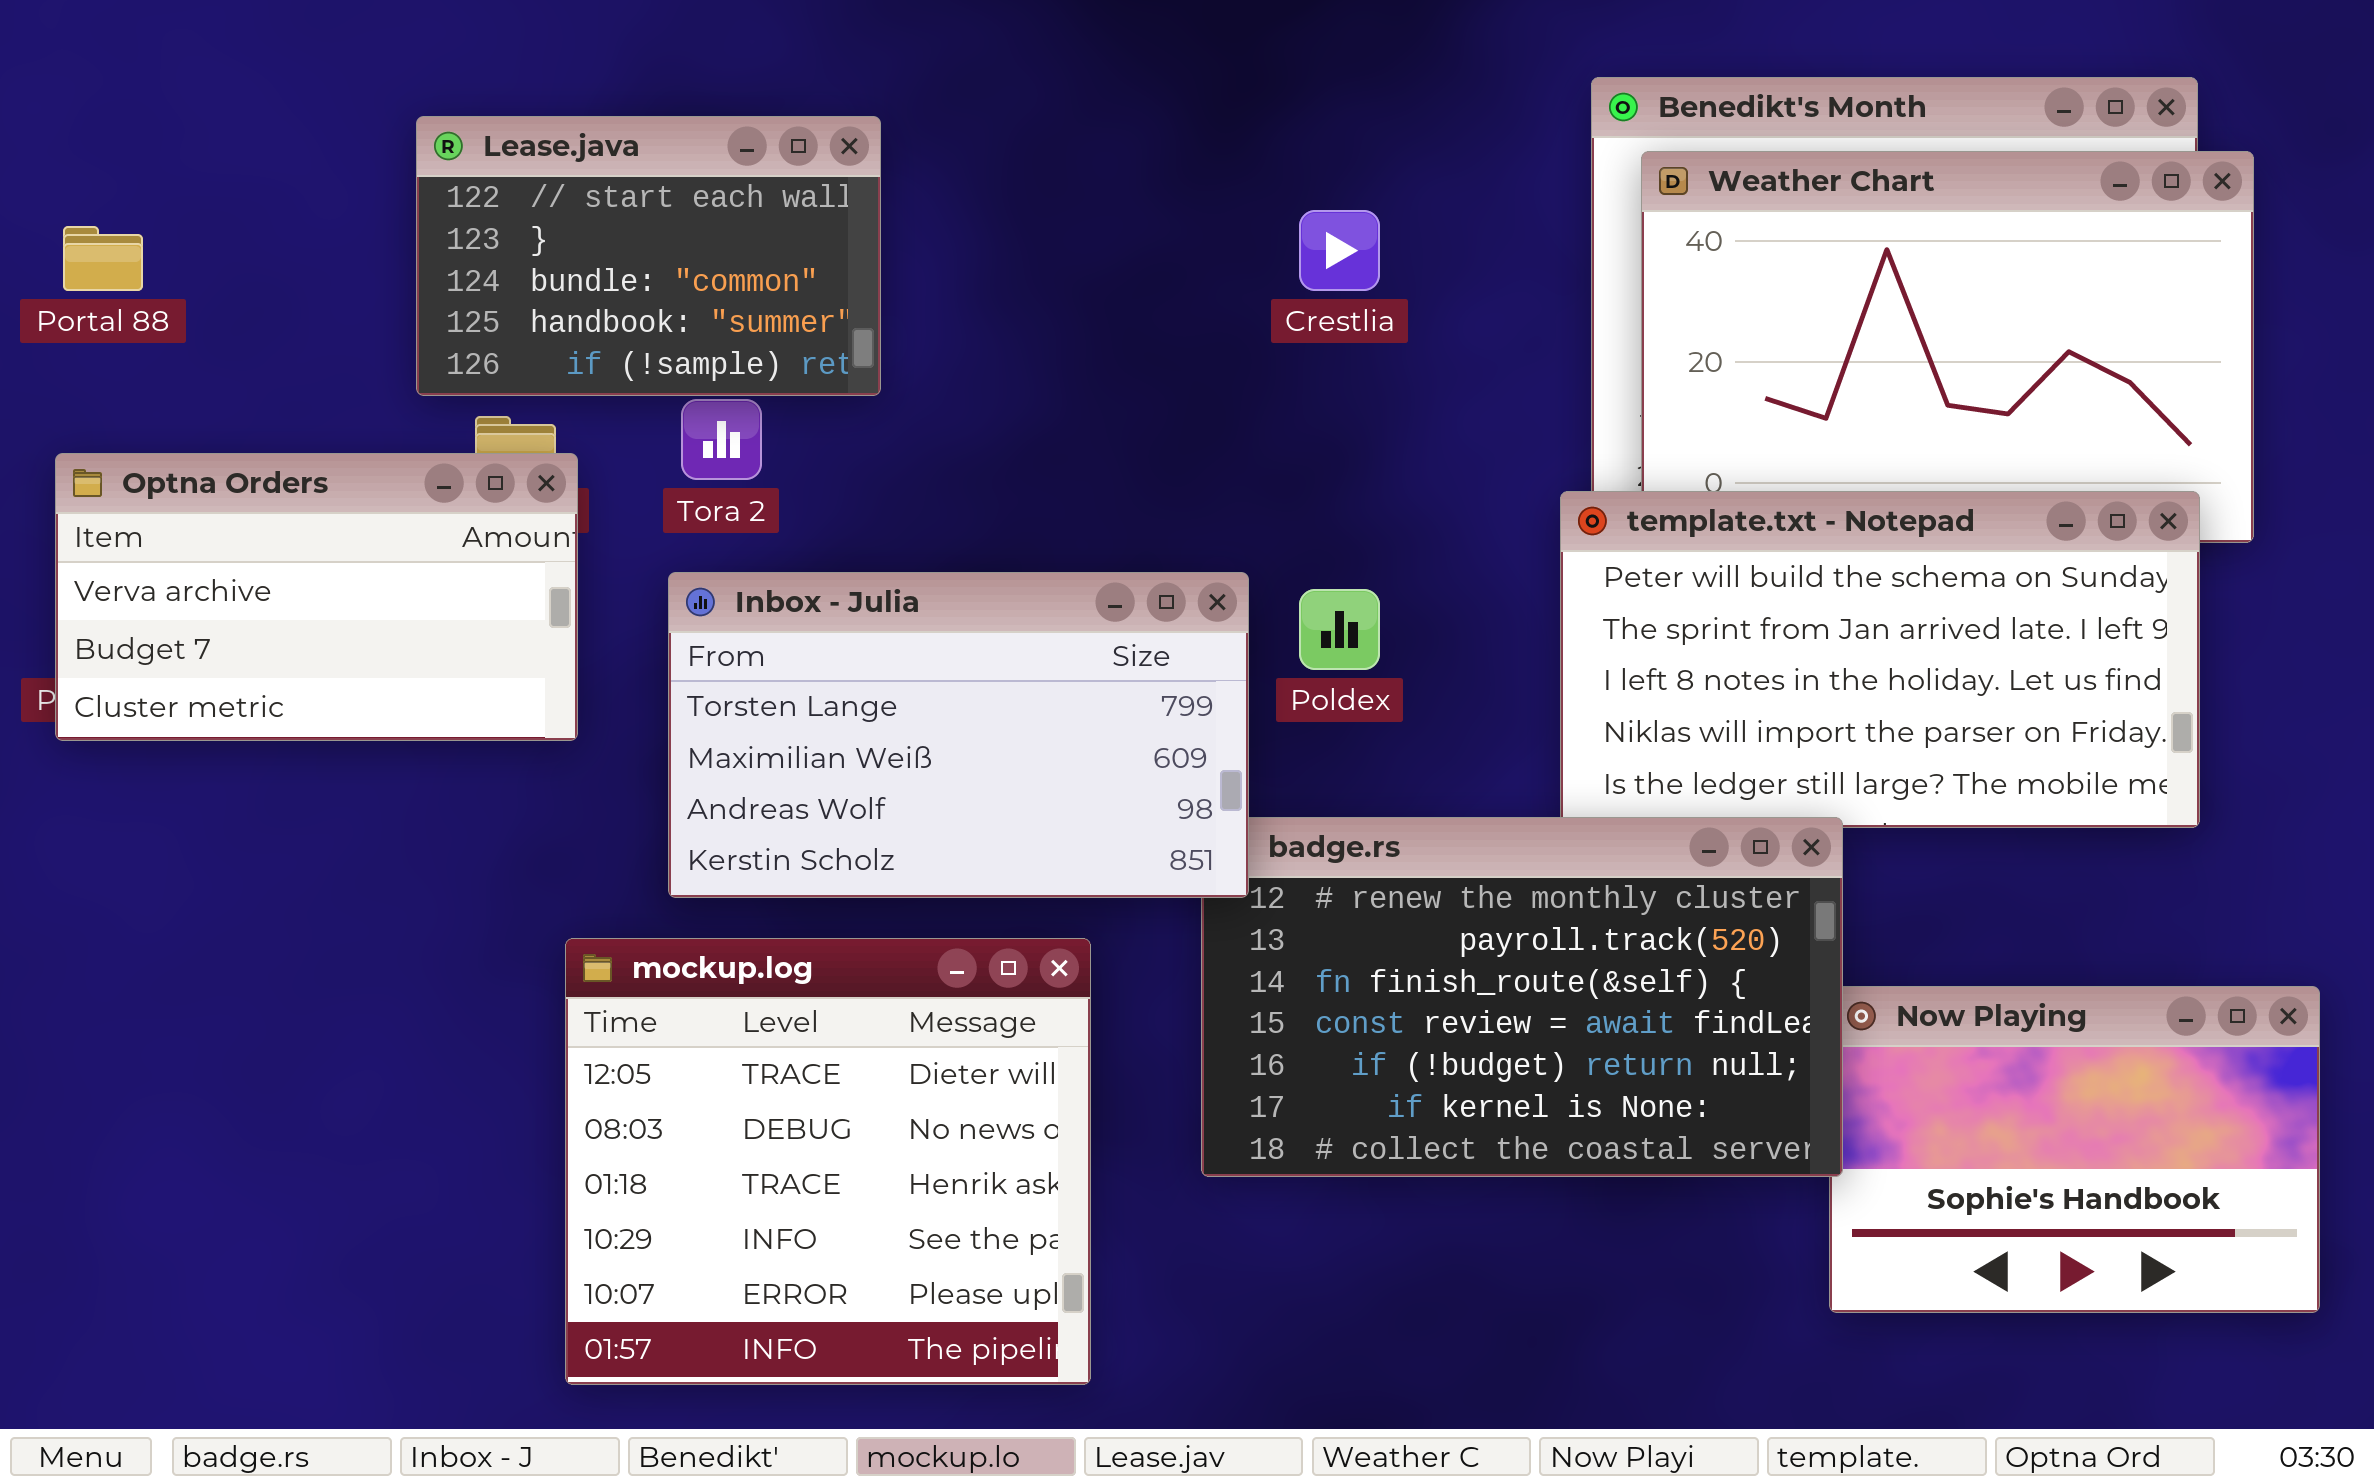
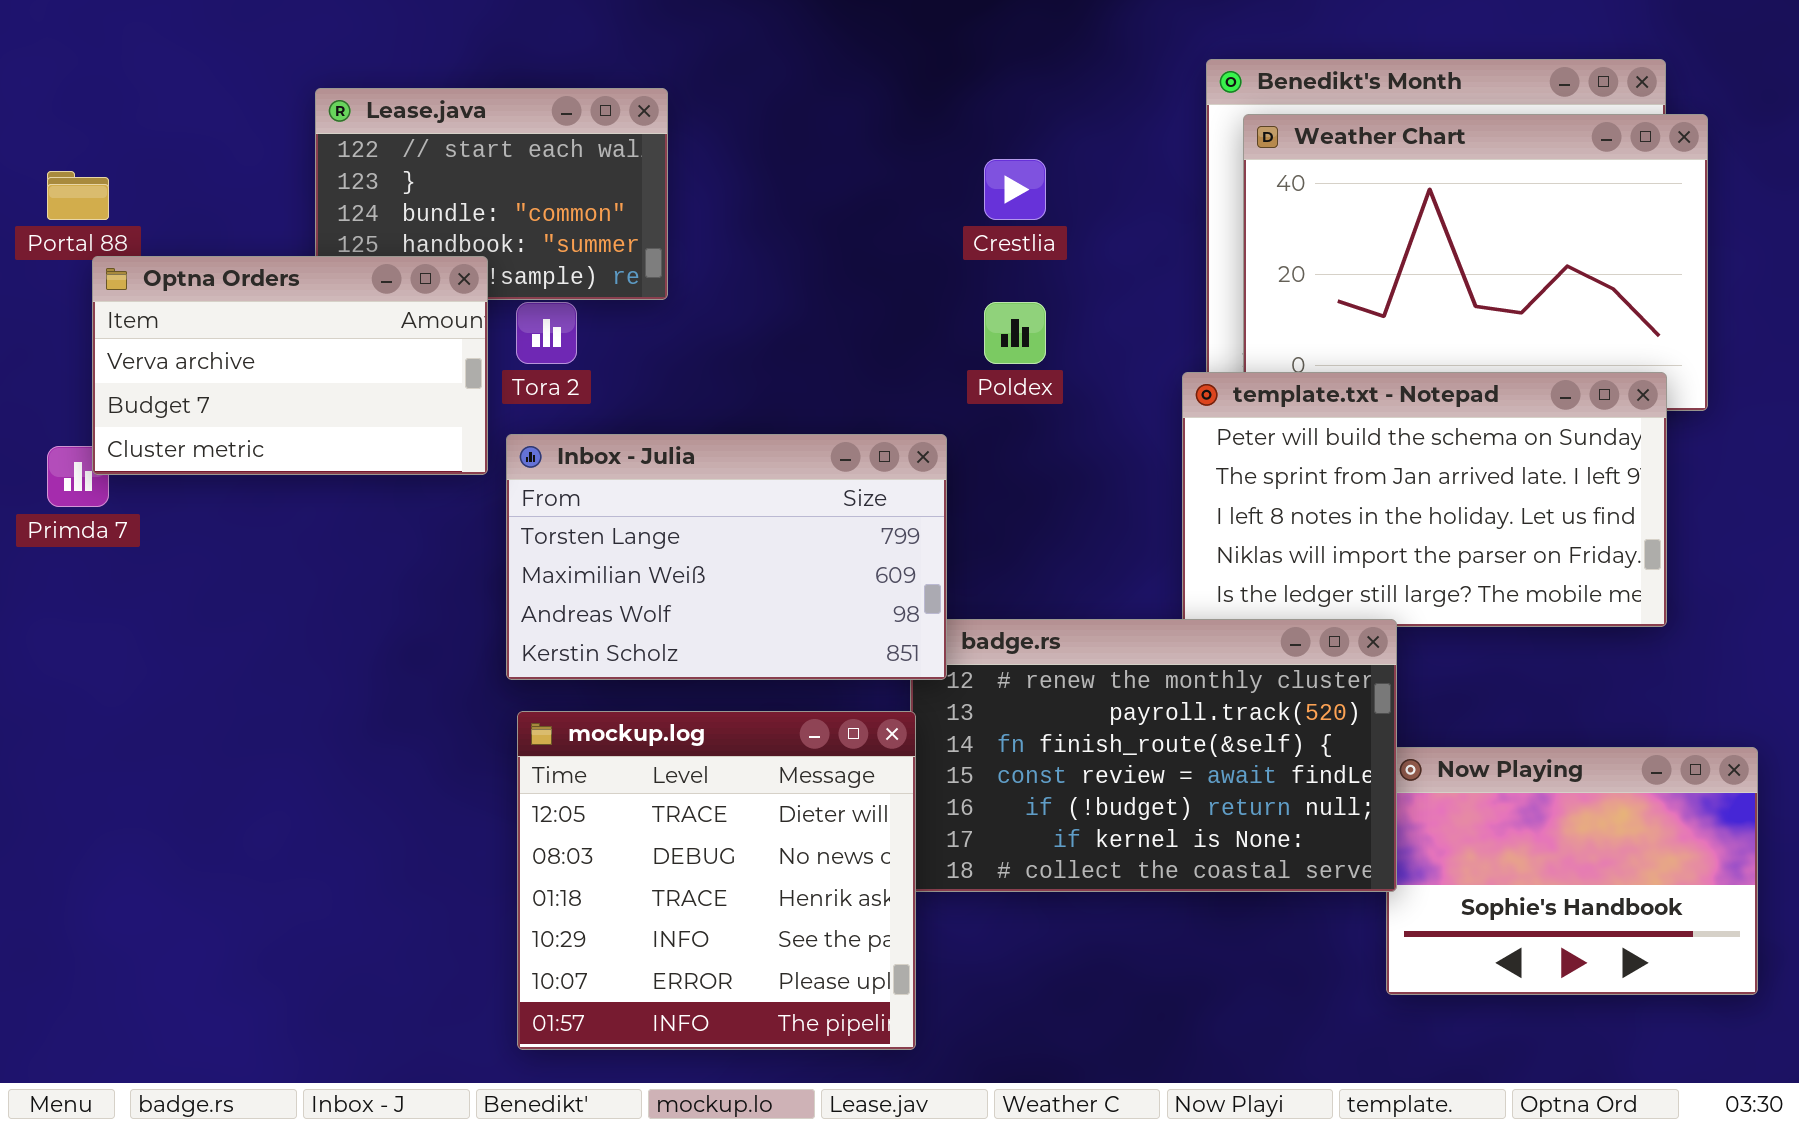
Optna Orders: [55,453,578,741] -> [92,256,488,475], moved
Poldex: [1299,589,1380,670] -> [984,302,1046,364], moved
mockup.log: [565,938,1091,1385] -> [517,711,916,1050], moved

